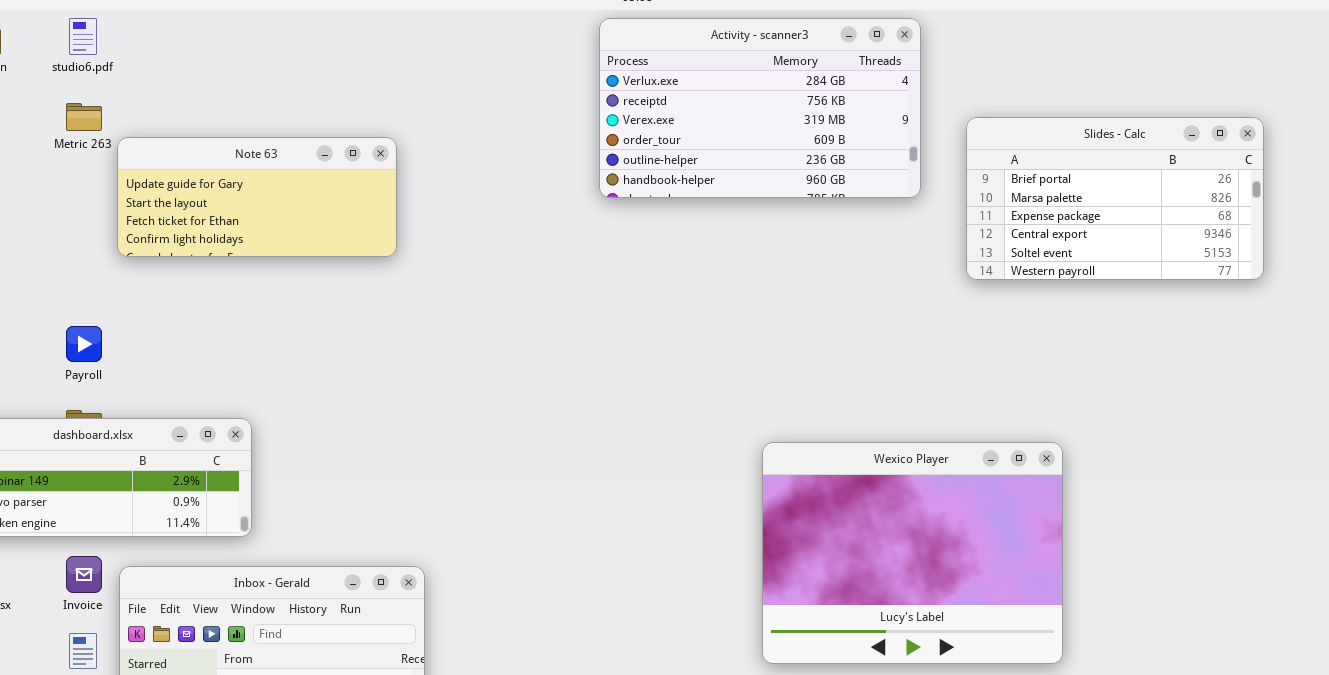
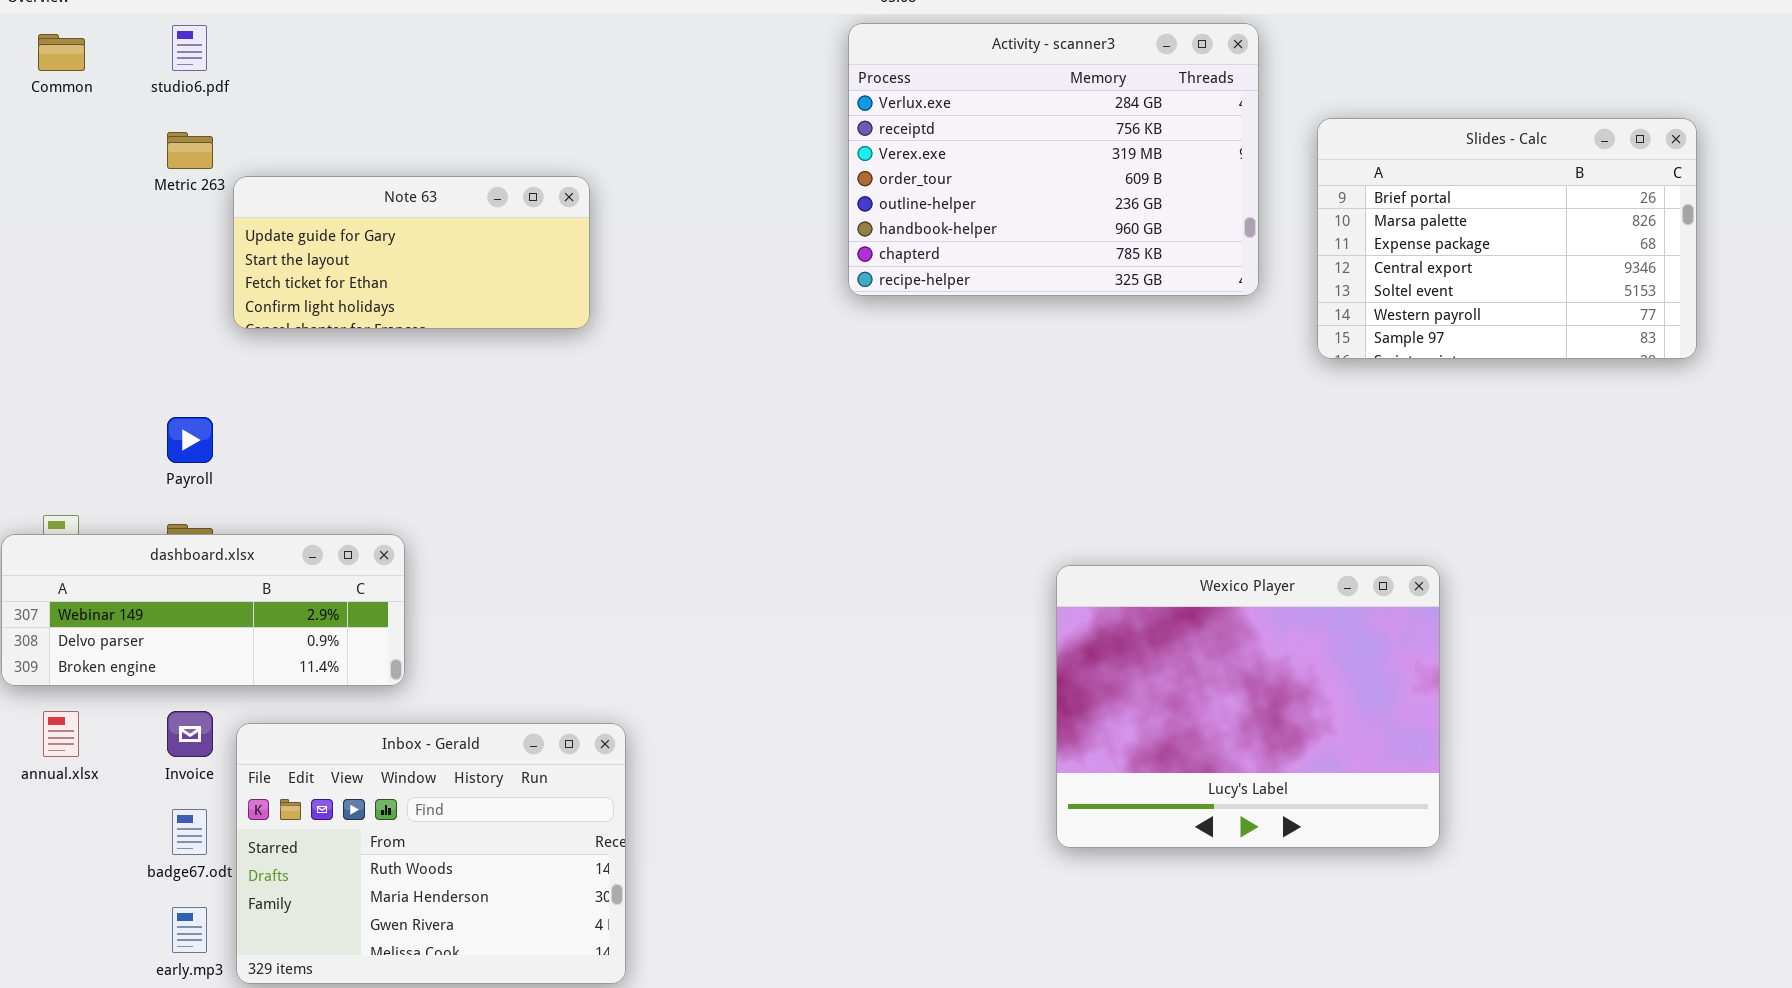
Activity - scanner3: [599,18,921,198] -> [848,23,1259,296], resized
Slides - Calc: [966,117,1264,280] -> [1317,118,1697,359], resized

